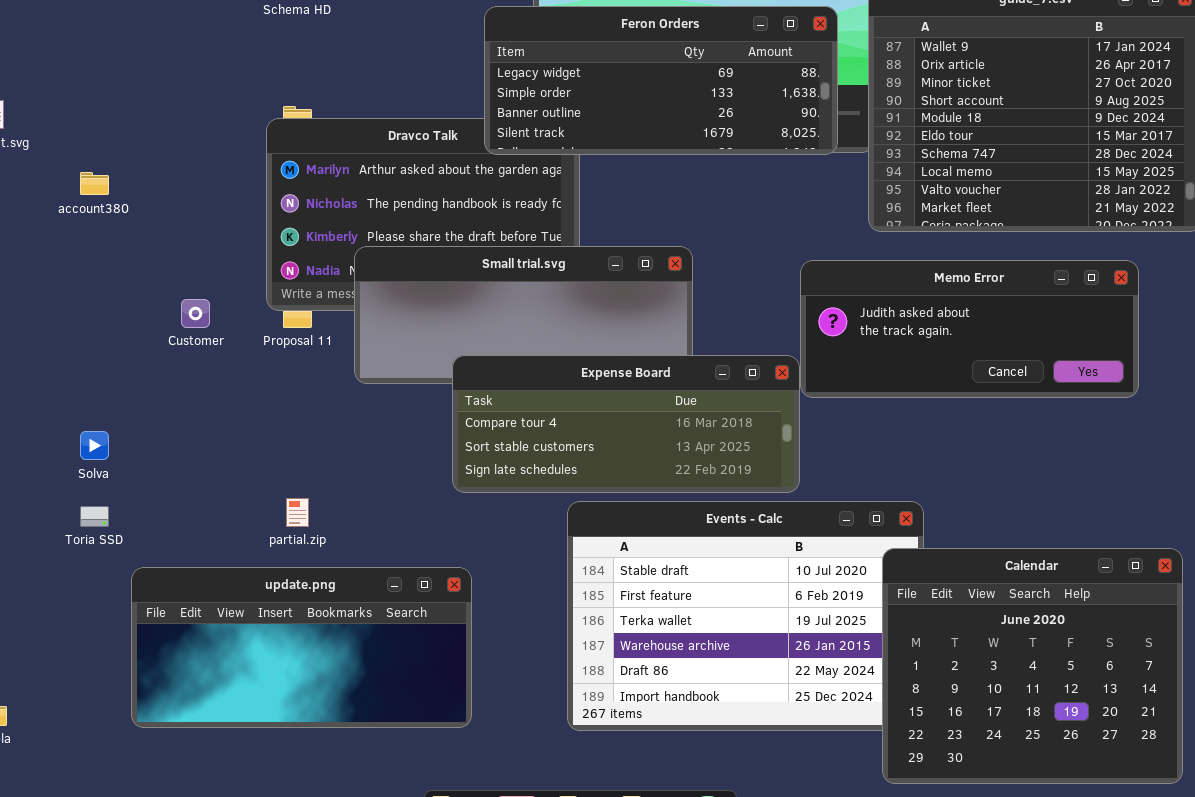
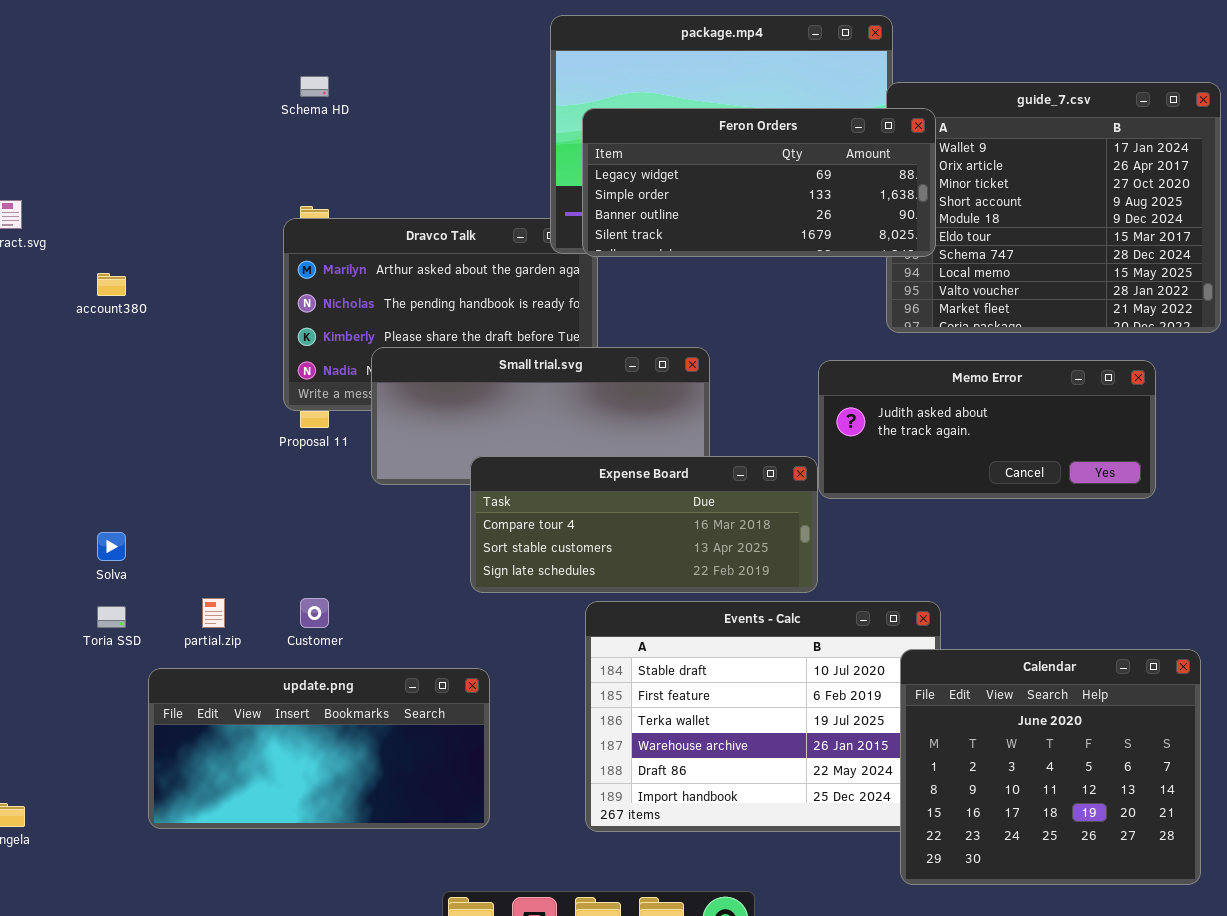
Feron Orders: [484,6,838,155] -> [582,108,936,257], moved
Customer: [181,299,210,328] -> [300,598,329,628], moved
partial.zip: [286,498,309,527] -> [202,598,225,628], moved

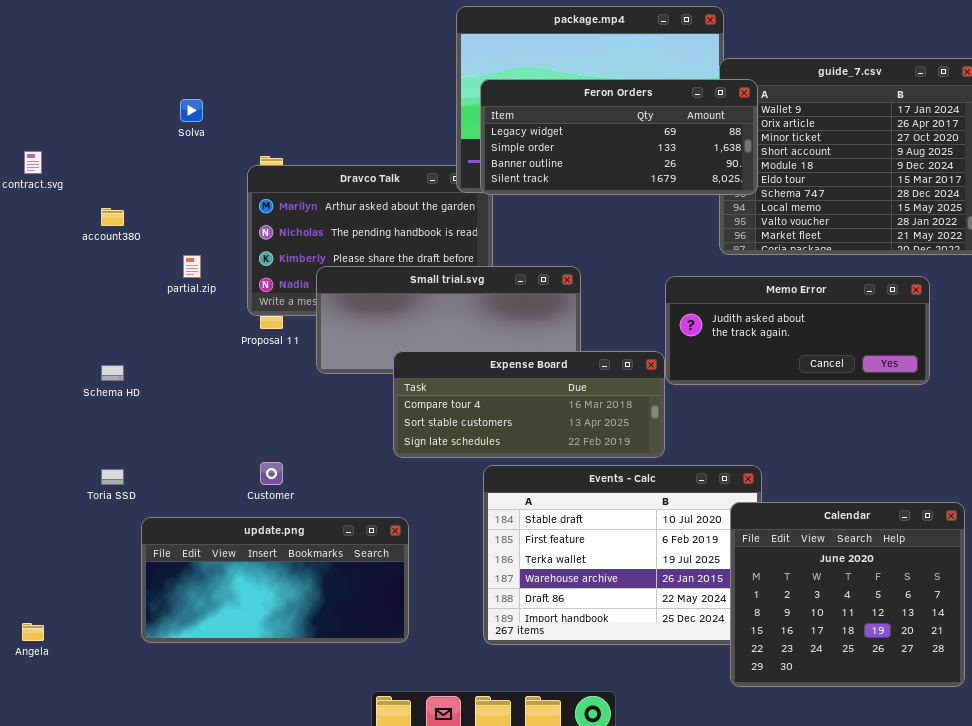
Schema HD: [300,76,329,97] -> [101,365,124,381], moved
Solva: [97,532,126,561] -> [180,99,203,122], moved
partial.zip: [202,598,225,628] -> [183,255,201,278], moved

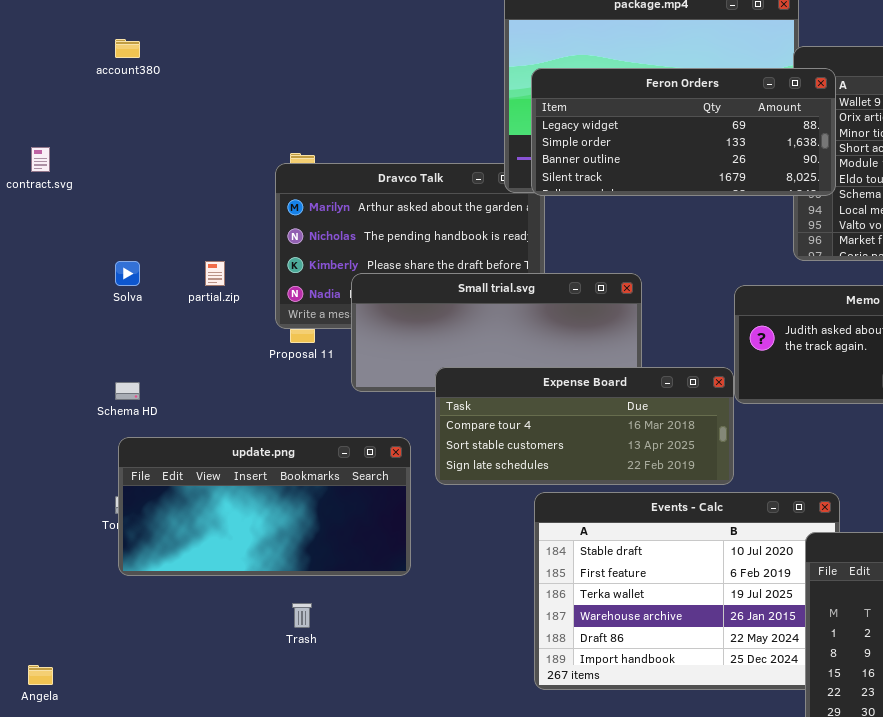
Solva: [180,99,203,122] -> [115,261,140,286], moved
account380: [101,208,124,226] -> [115,39,140,58], moved
update.png: [141,517,409,643] -> [118,437,411,576], moved

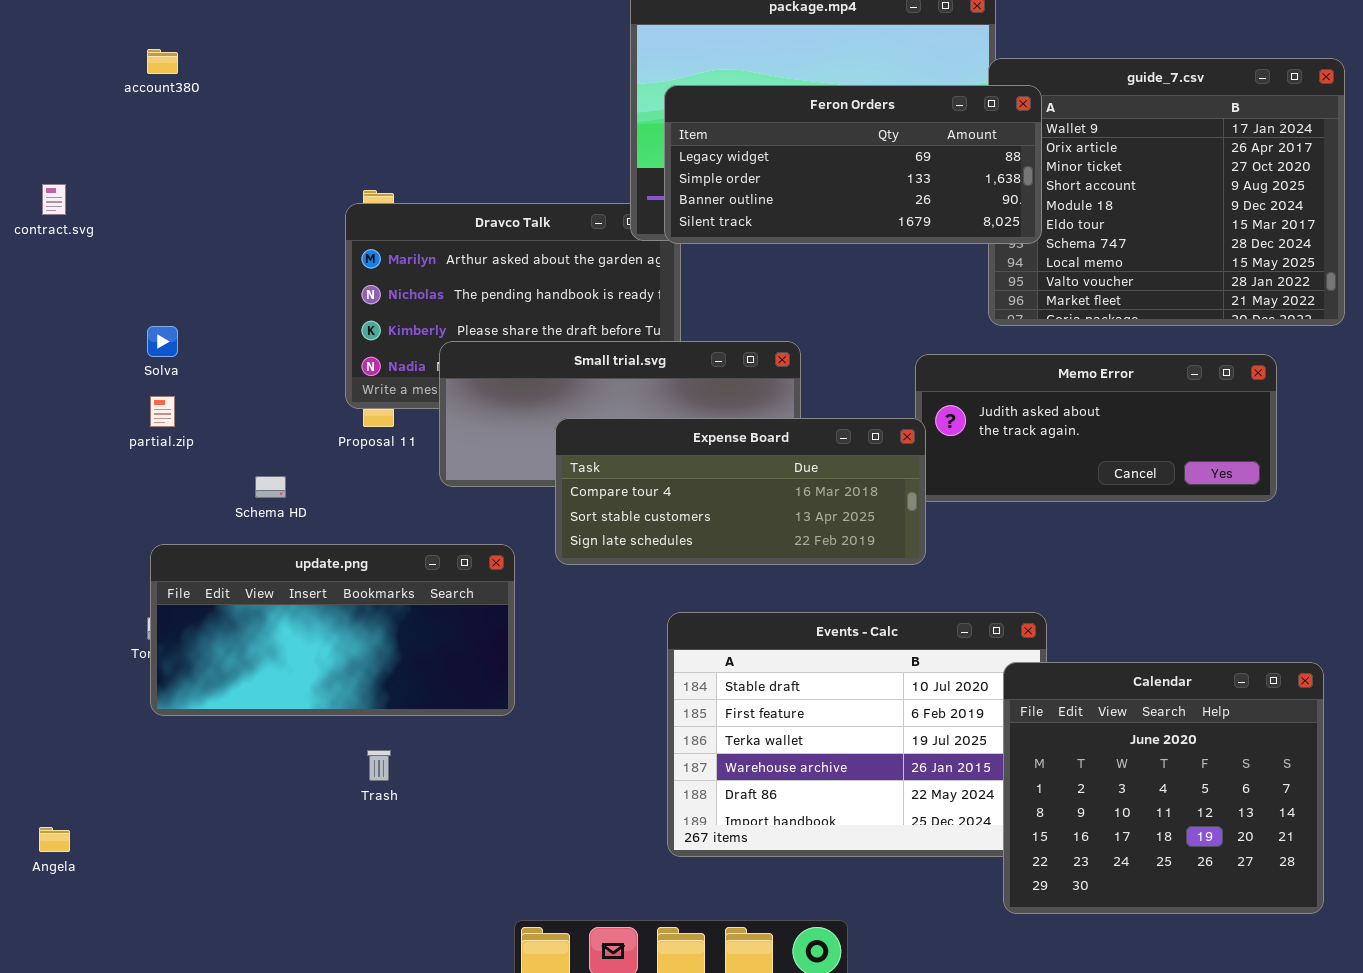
partial.zip: [205,261,225,286] -> [150,396,175,427], moved
Expense Board: [435,367,734,485] -> [555,418,926,565], moved
Schema HD: [115,382,140,400] -> [255,476,286,498], moved

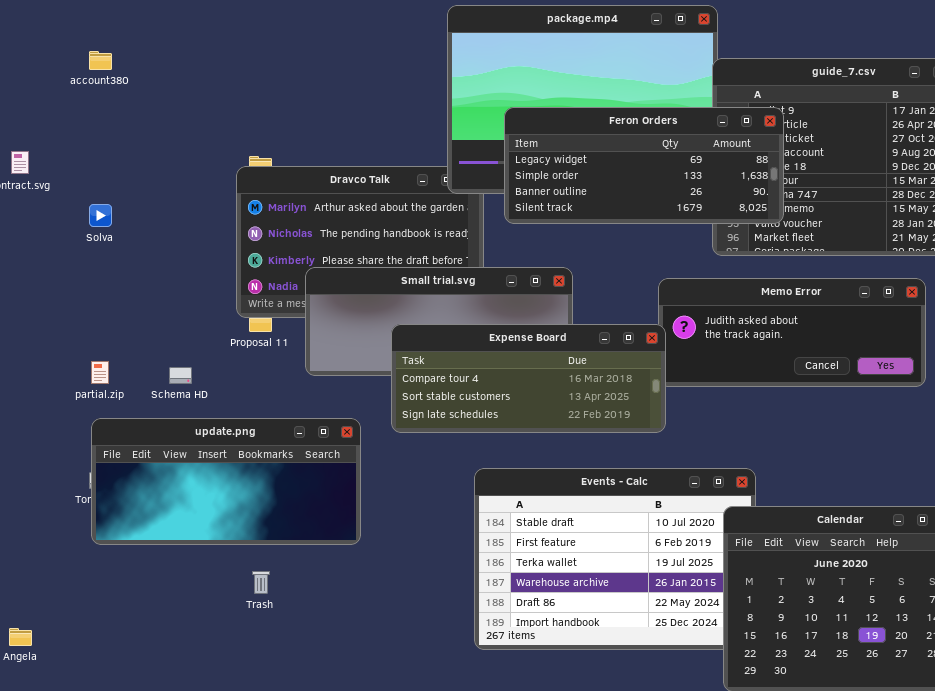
Feron Orders: [664,85,1042,244] -> [504,107,784,224], moved
Solva: [147,326,178,357] -> [89,204,112,227], moved
partial.zip: [150,396,175,427] -> [91,361,109,384], moved

